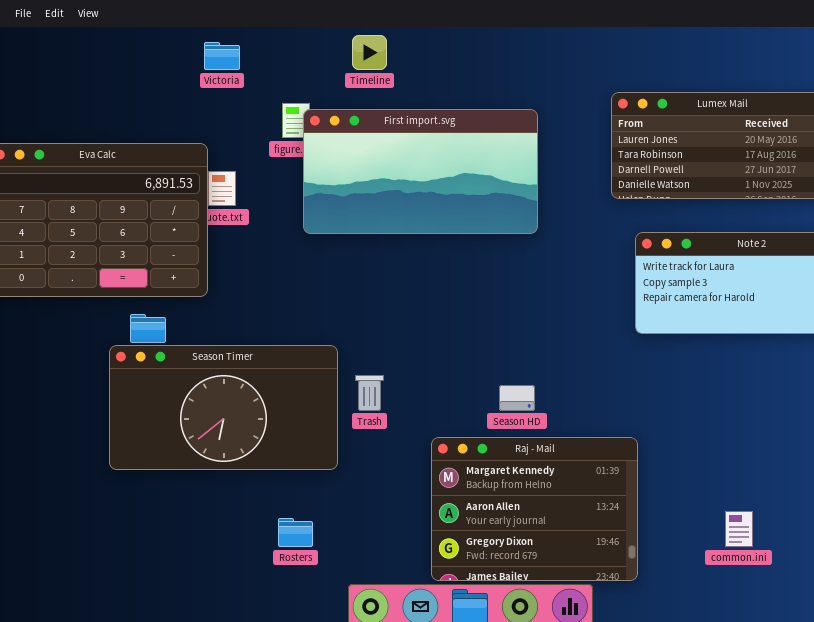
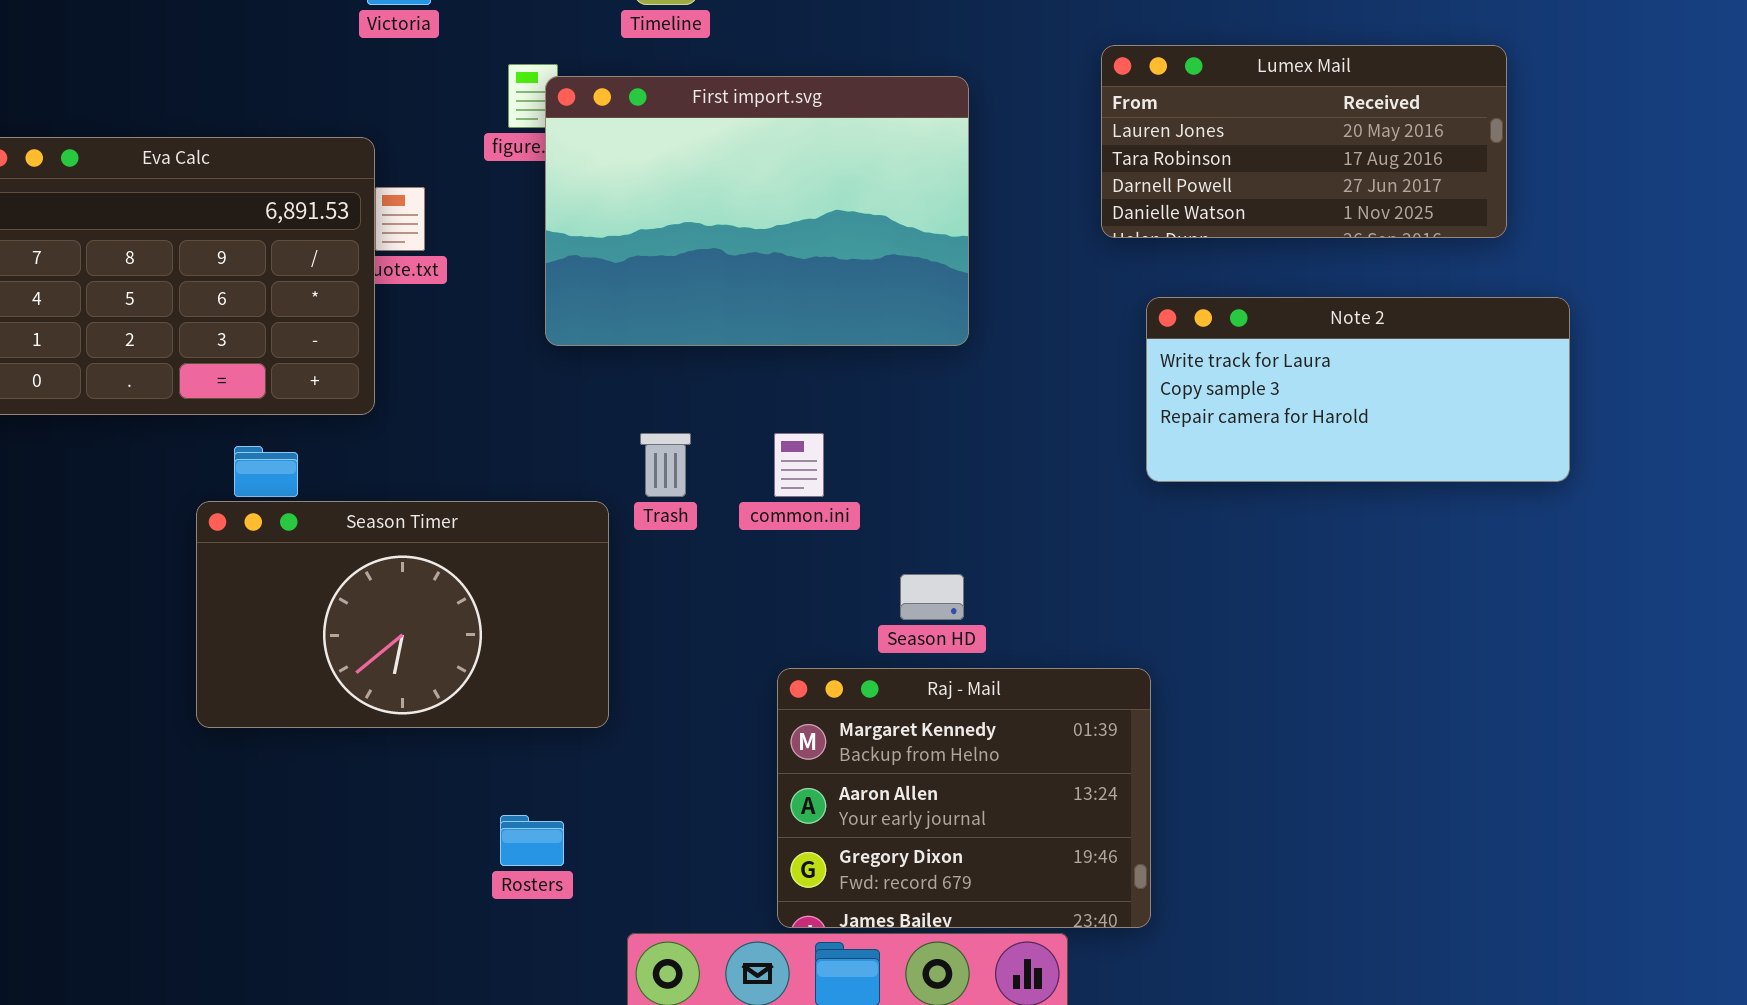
First import.svg: [303,109,538,234] -> [545,76,969,346], resized
Trash: [355,375,384,411] -> [640,433,691,497], moved
common.ini: [725,511,753,547] -> [774,433,824,497], moved

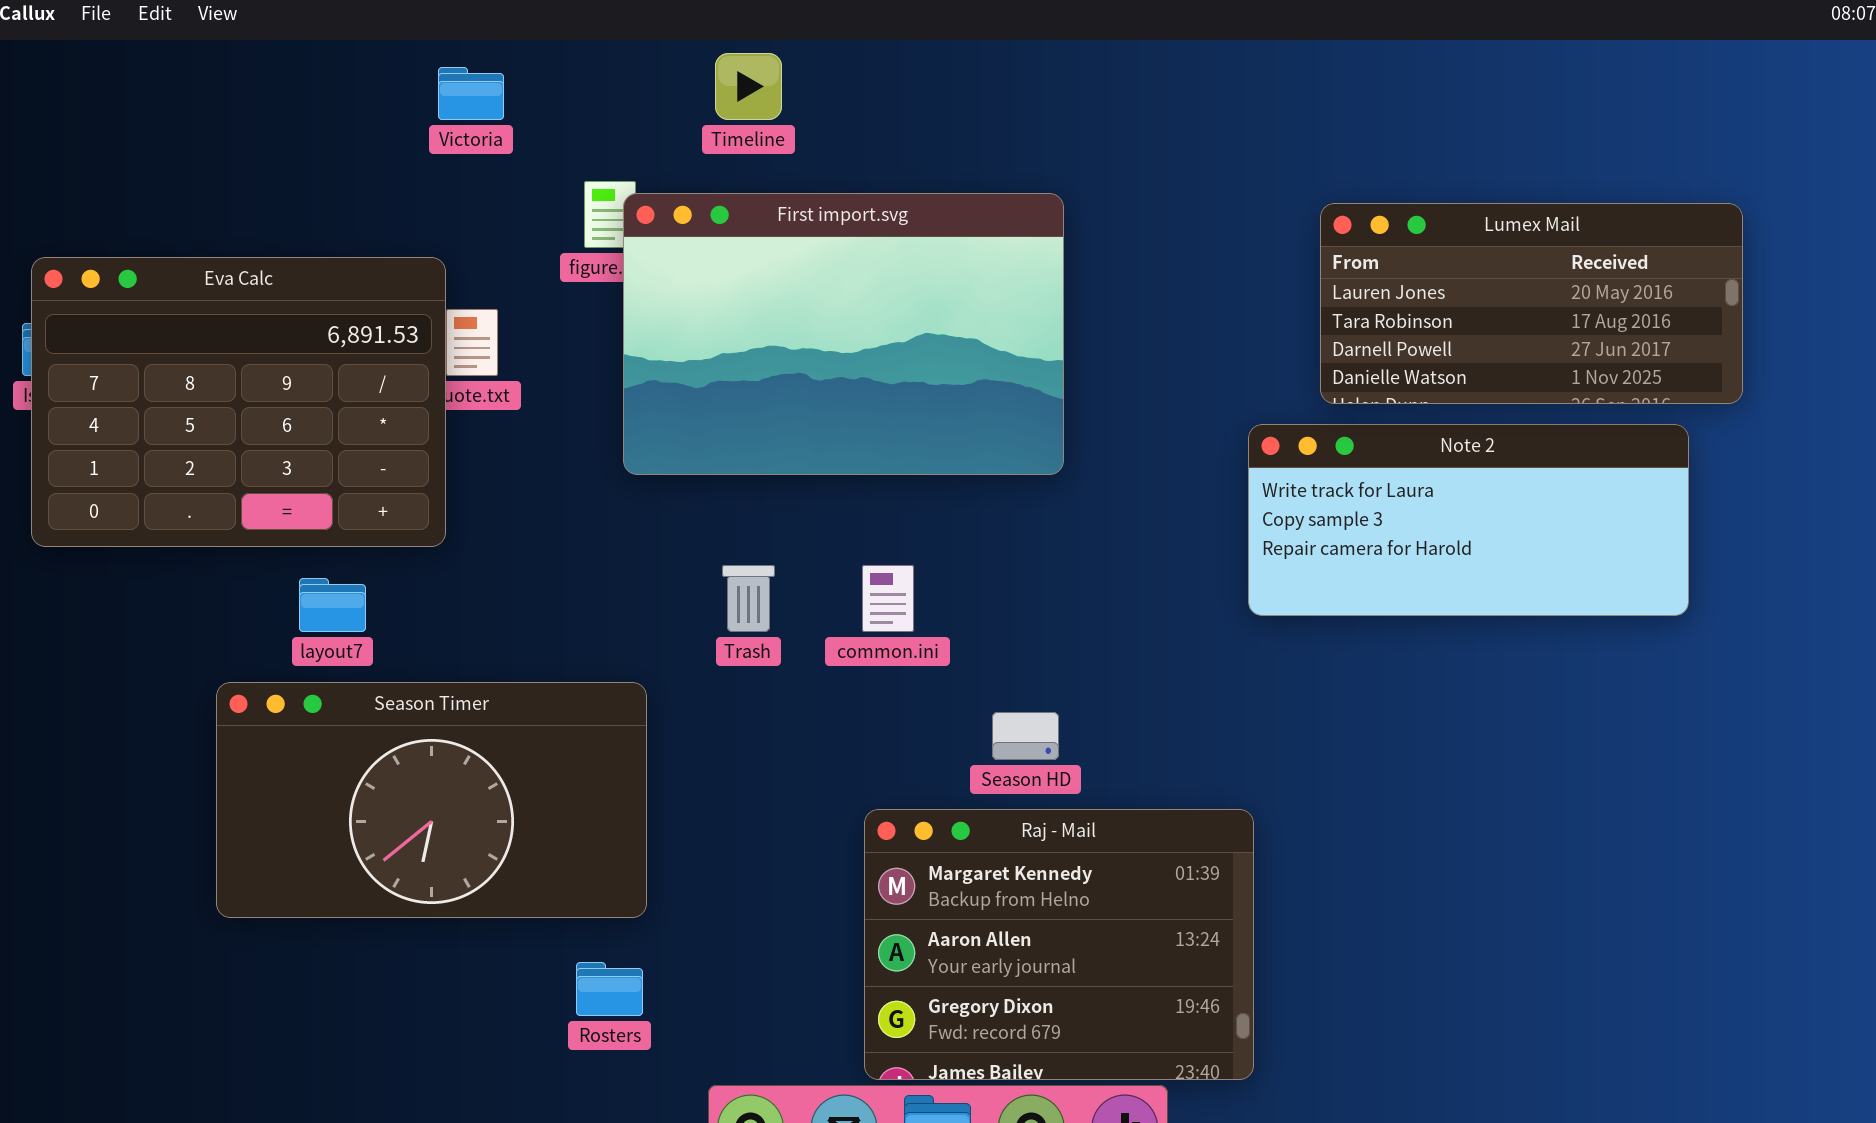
Lumex Mail: [1101,45,1507,238] -> [1320,203,1743,404], moved
Season Timer: [196,501,609,728] -> [216,682,647,918], moved

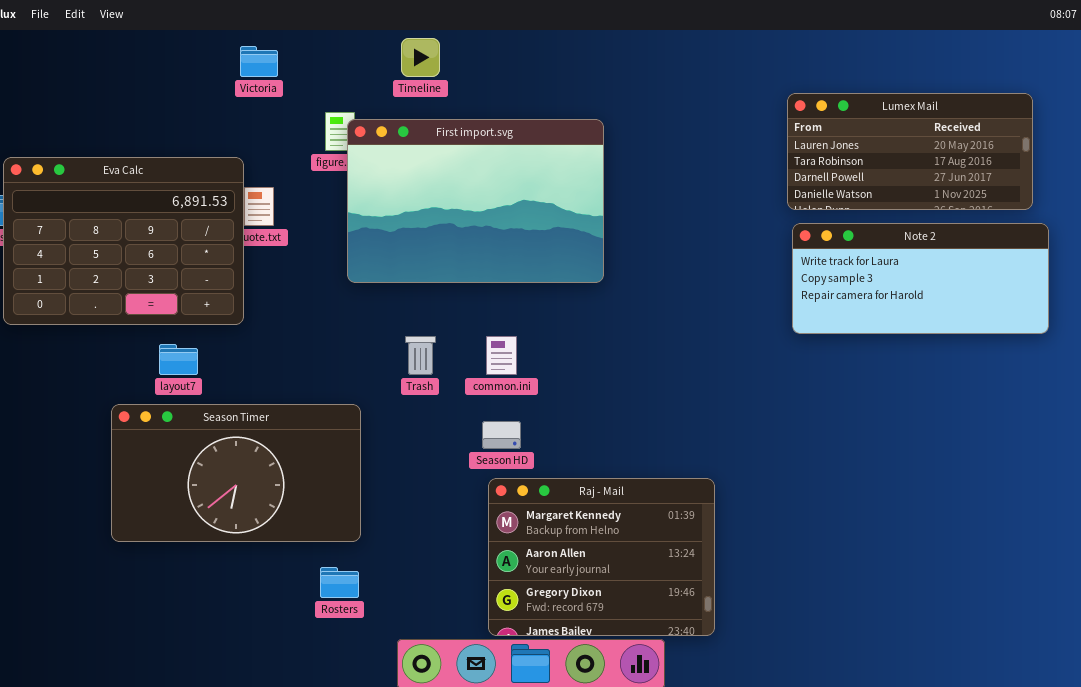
Lumex Mail: [1320,203,1743,404] -> [787,93,1033,210], moved
Note 2: [1248,424,1689,616] -> [792,223,1049,334], moved
Season HD: [992,712,1059,760] -> [482,421,521,449], moved

